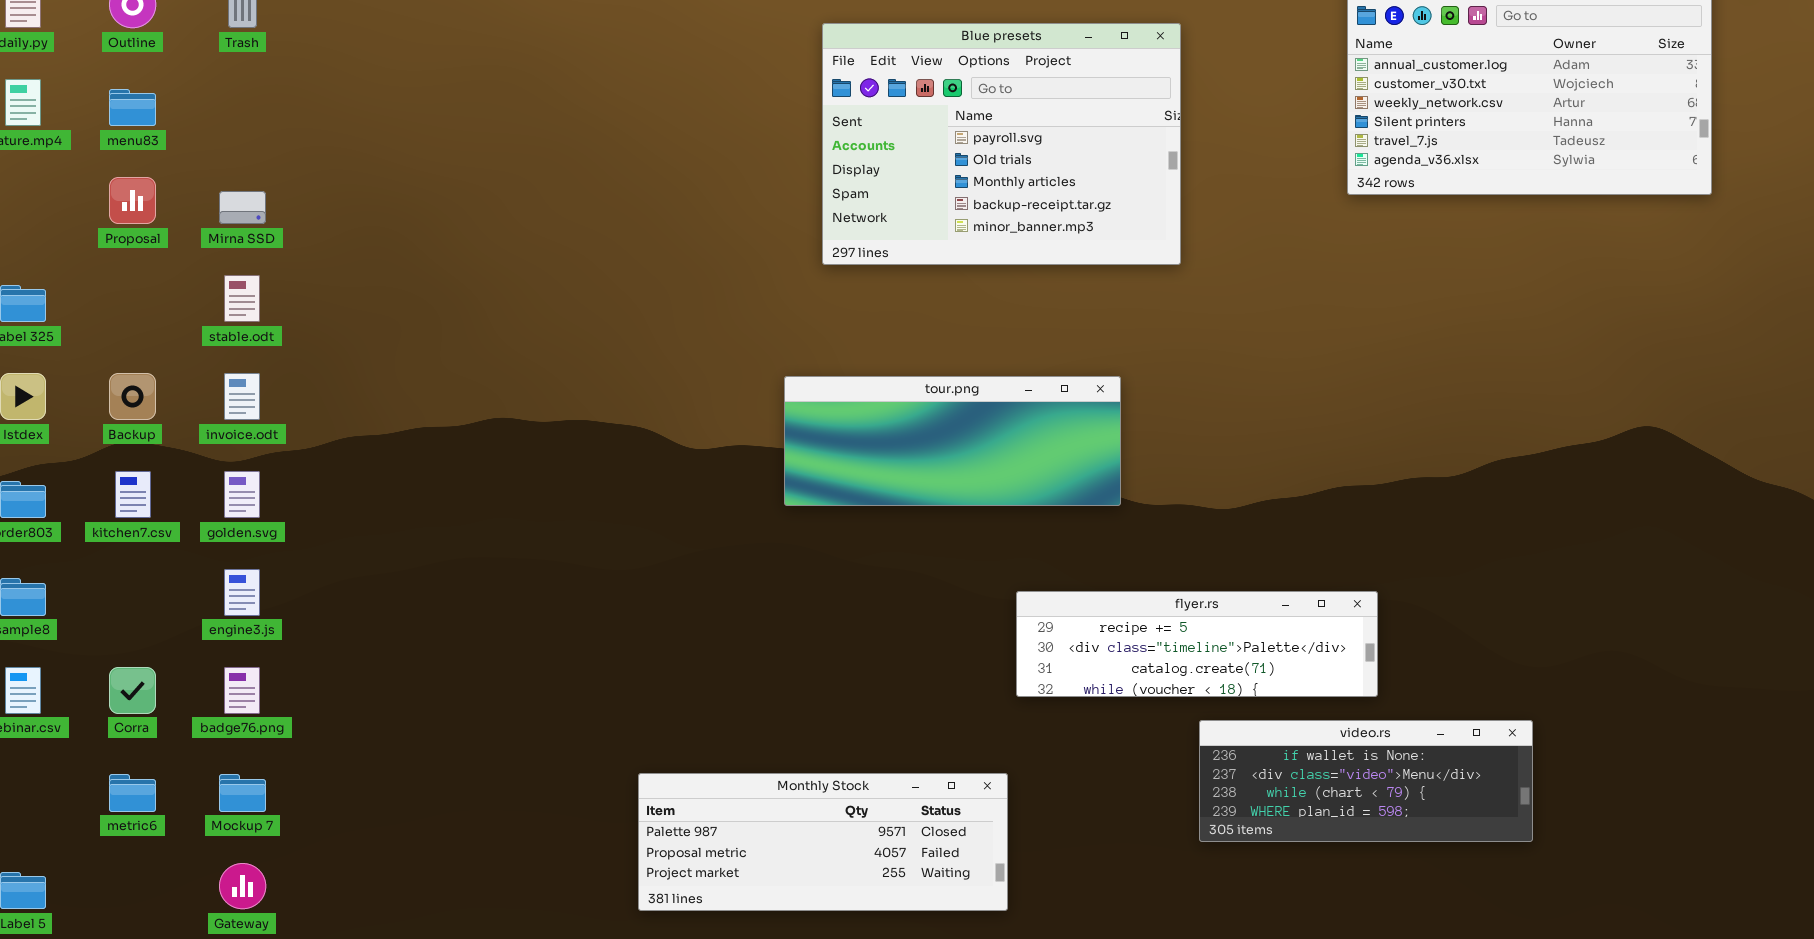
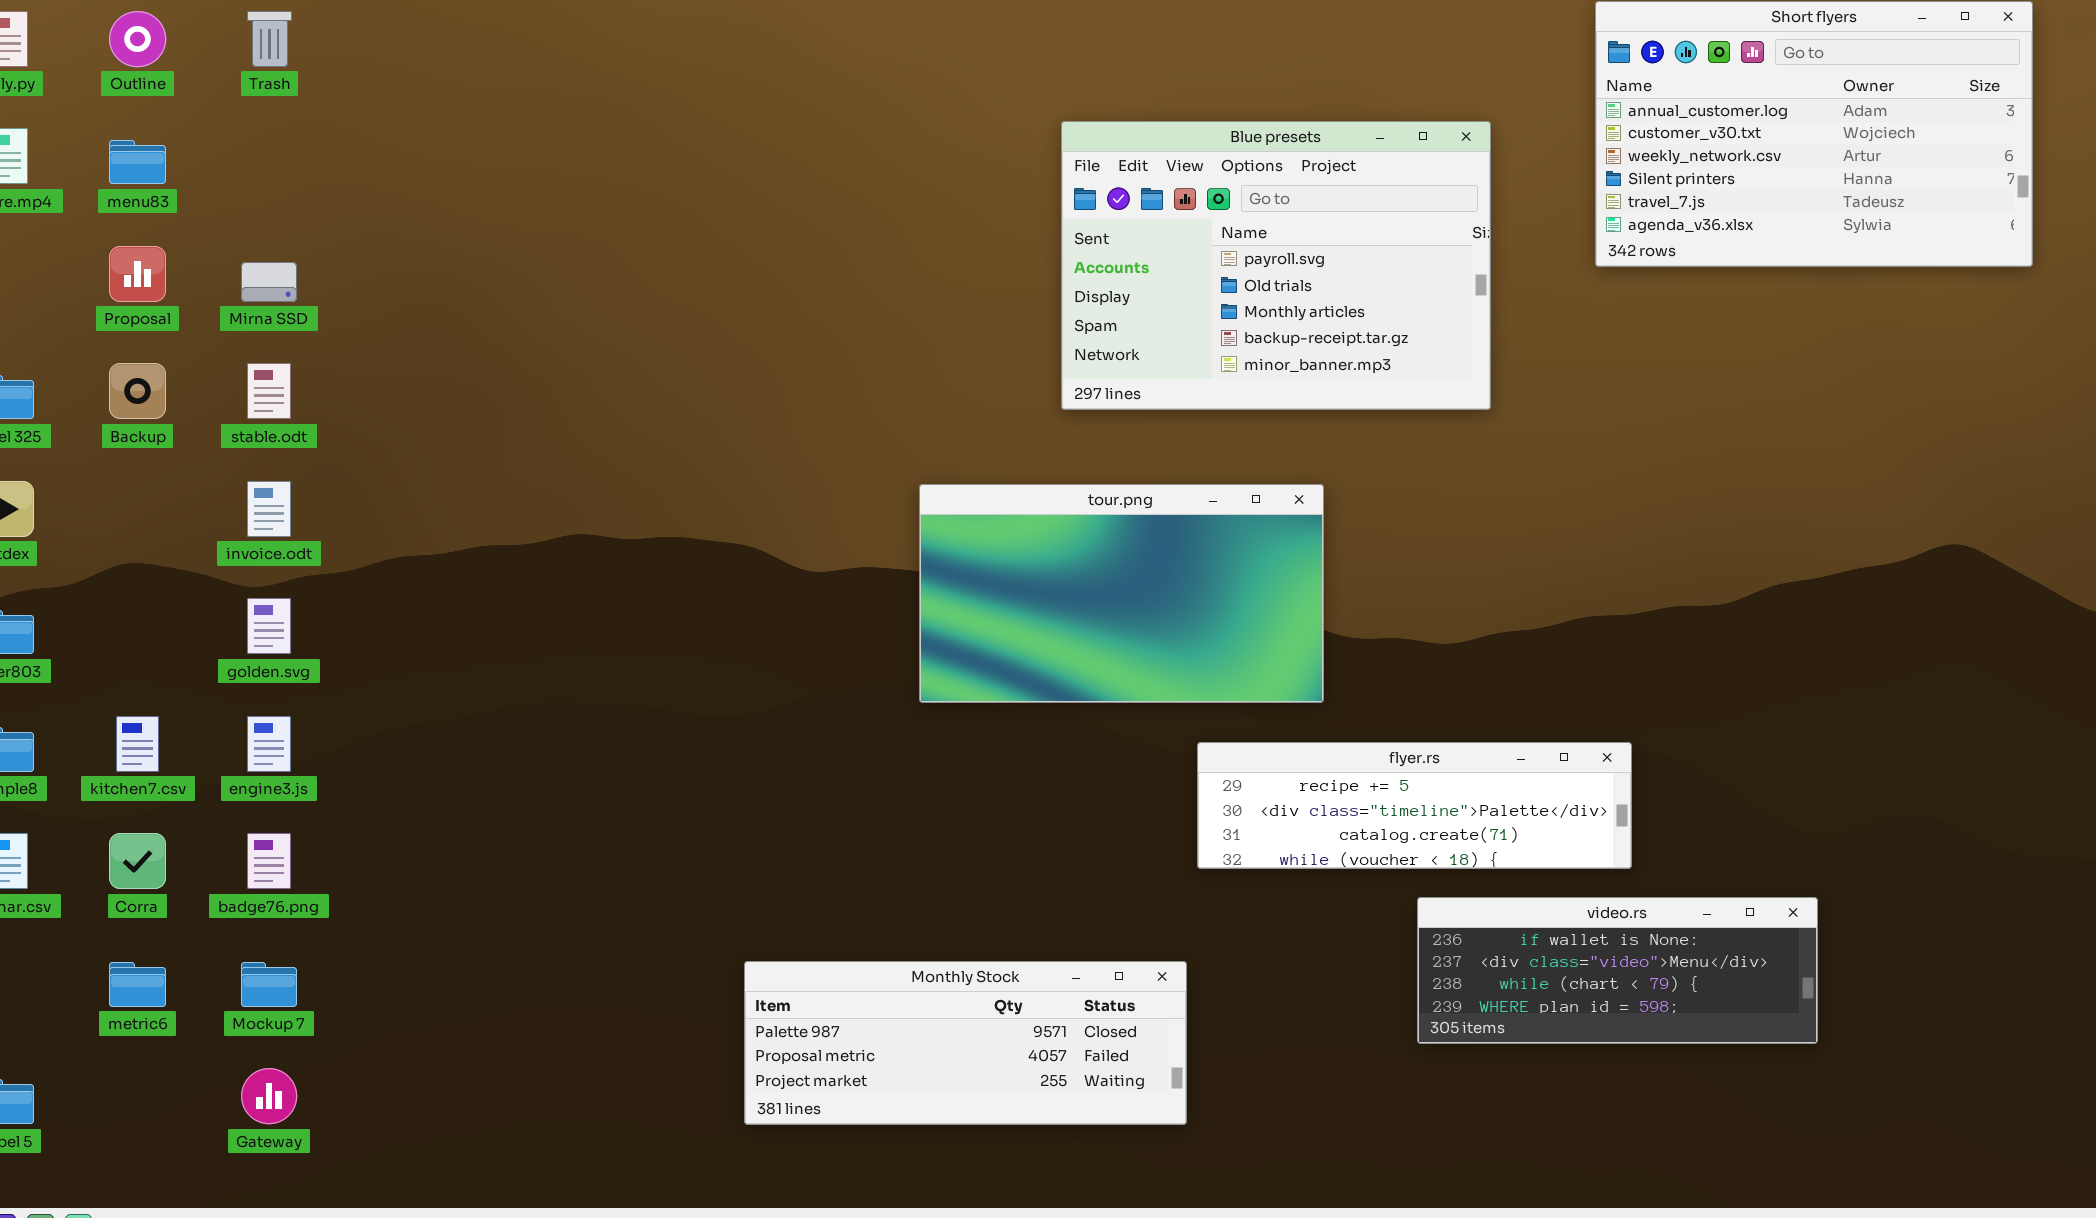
Blue presets: [822,23,1181,265] -> [1061,121,1491,410], moved
Backup: [109,373,156,420] -> [109,363,166,419], moved
tour.png: [784,376,1121,506] -> [919,484,1324,703], resized
kitchen7.csv: [115,471,151,518] -> [116,716,159,772], moved

